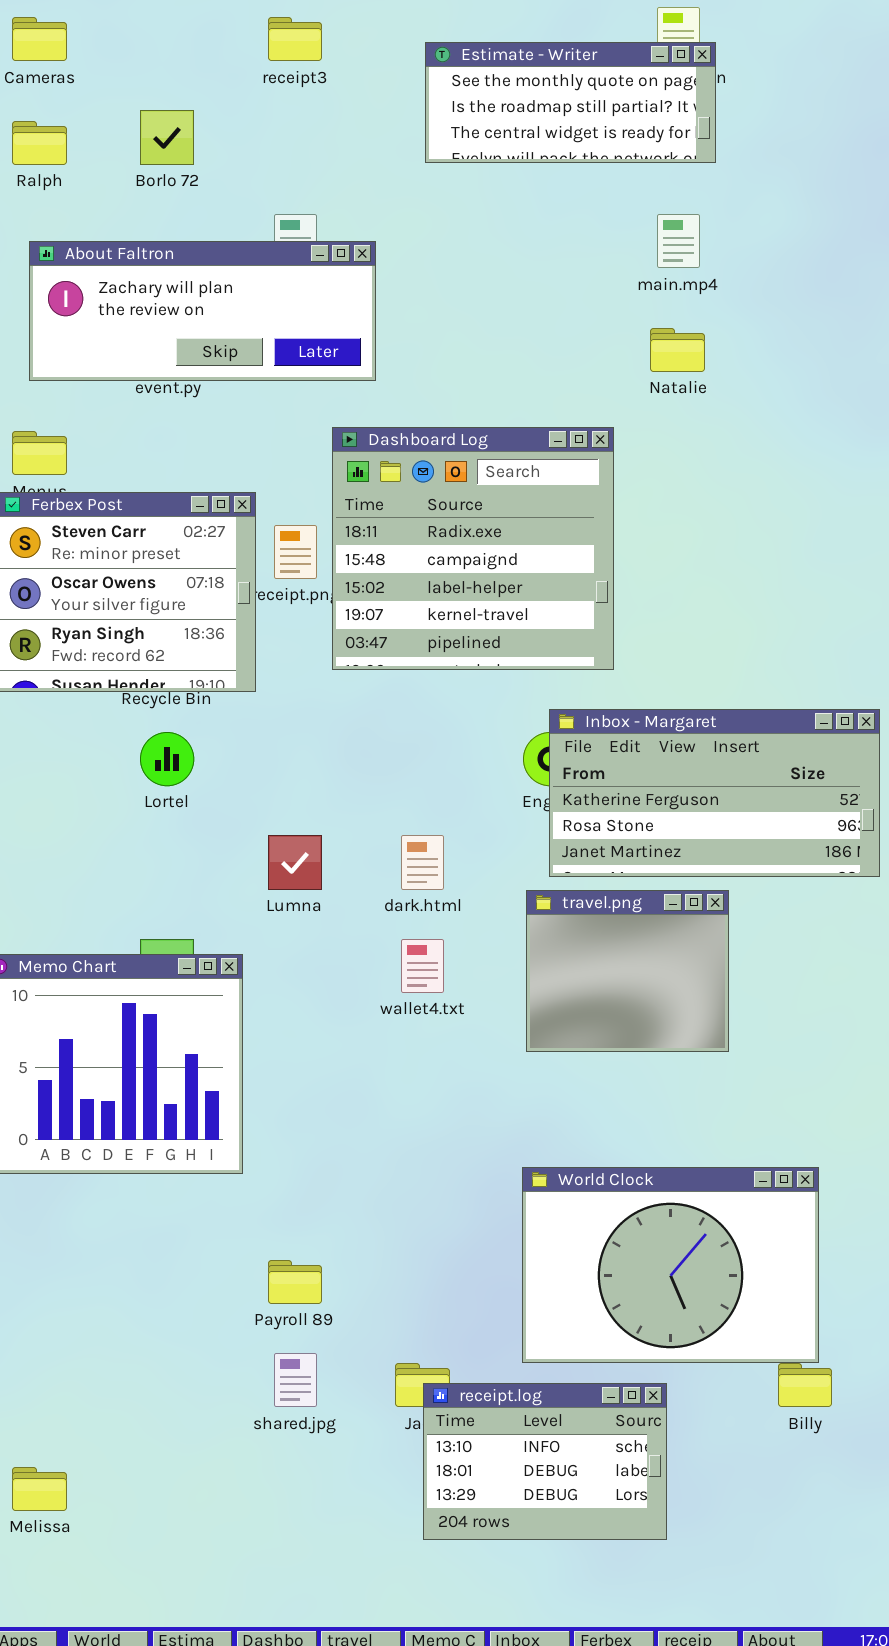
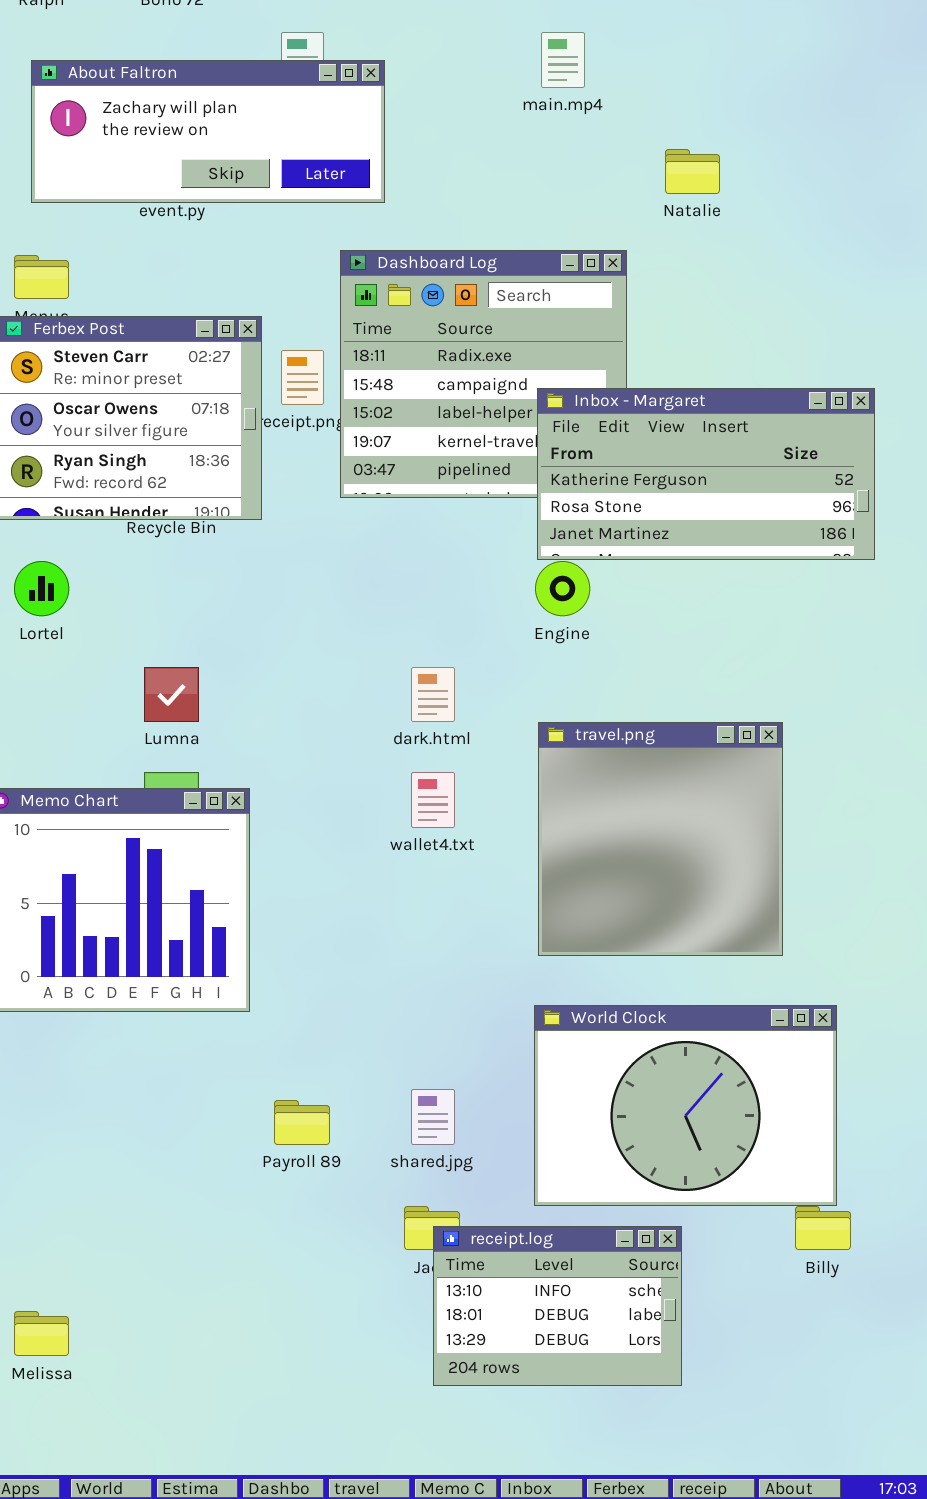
main.mp4: [657,214,700,268] -> [541,32,585,88], moved
Inbox - Margaret: [549,709,880,877] -> [537,388,875,560], moved
Lortel: [140,732,194,786] -> [14,561,69,616], moved
Lumna: [268,835,322,890] -> [144,667,199,722], moved
travel.png: [526,890,729,1052] -> [538,722,783,956], resized
shared.jpg: [274,1353,317,1407] -> [411,1089,455,1145], moved

